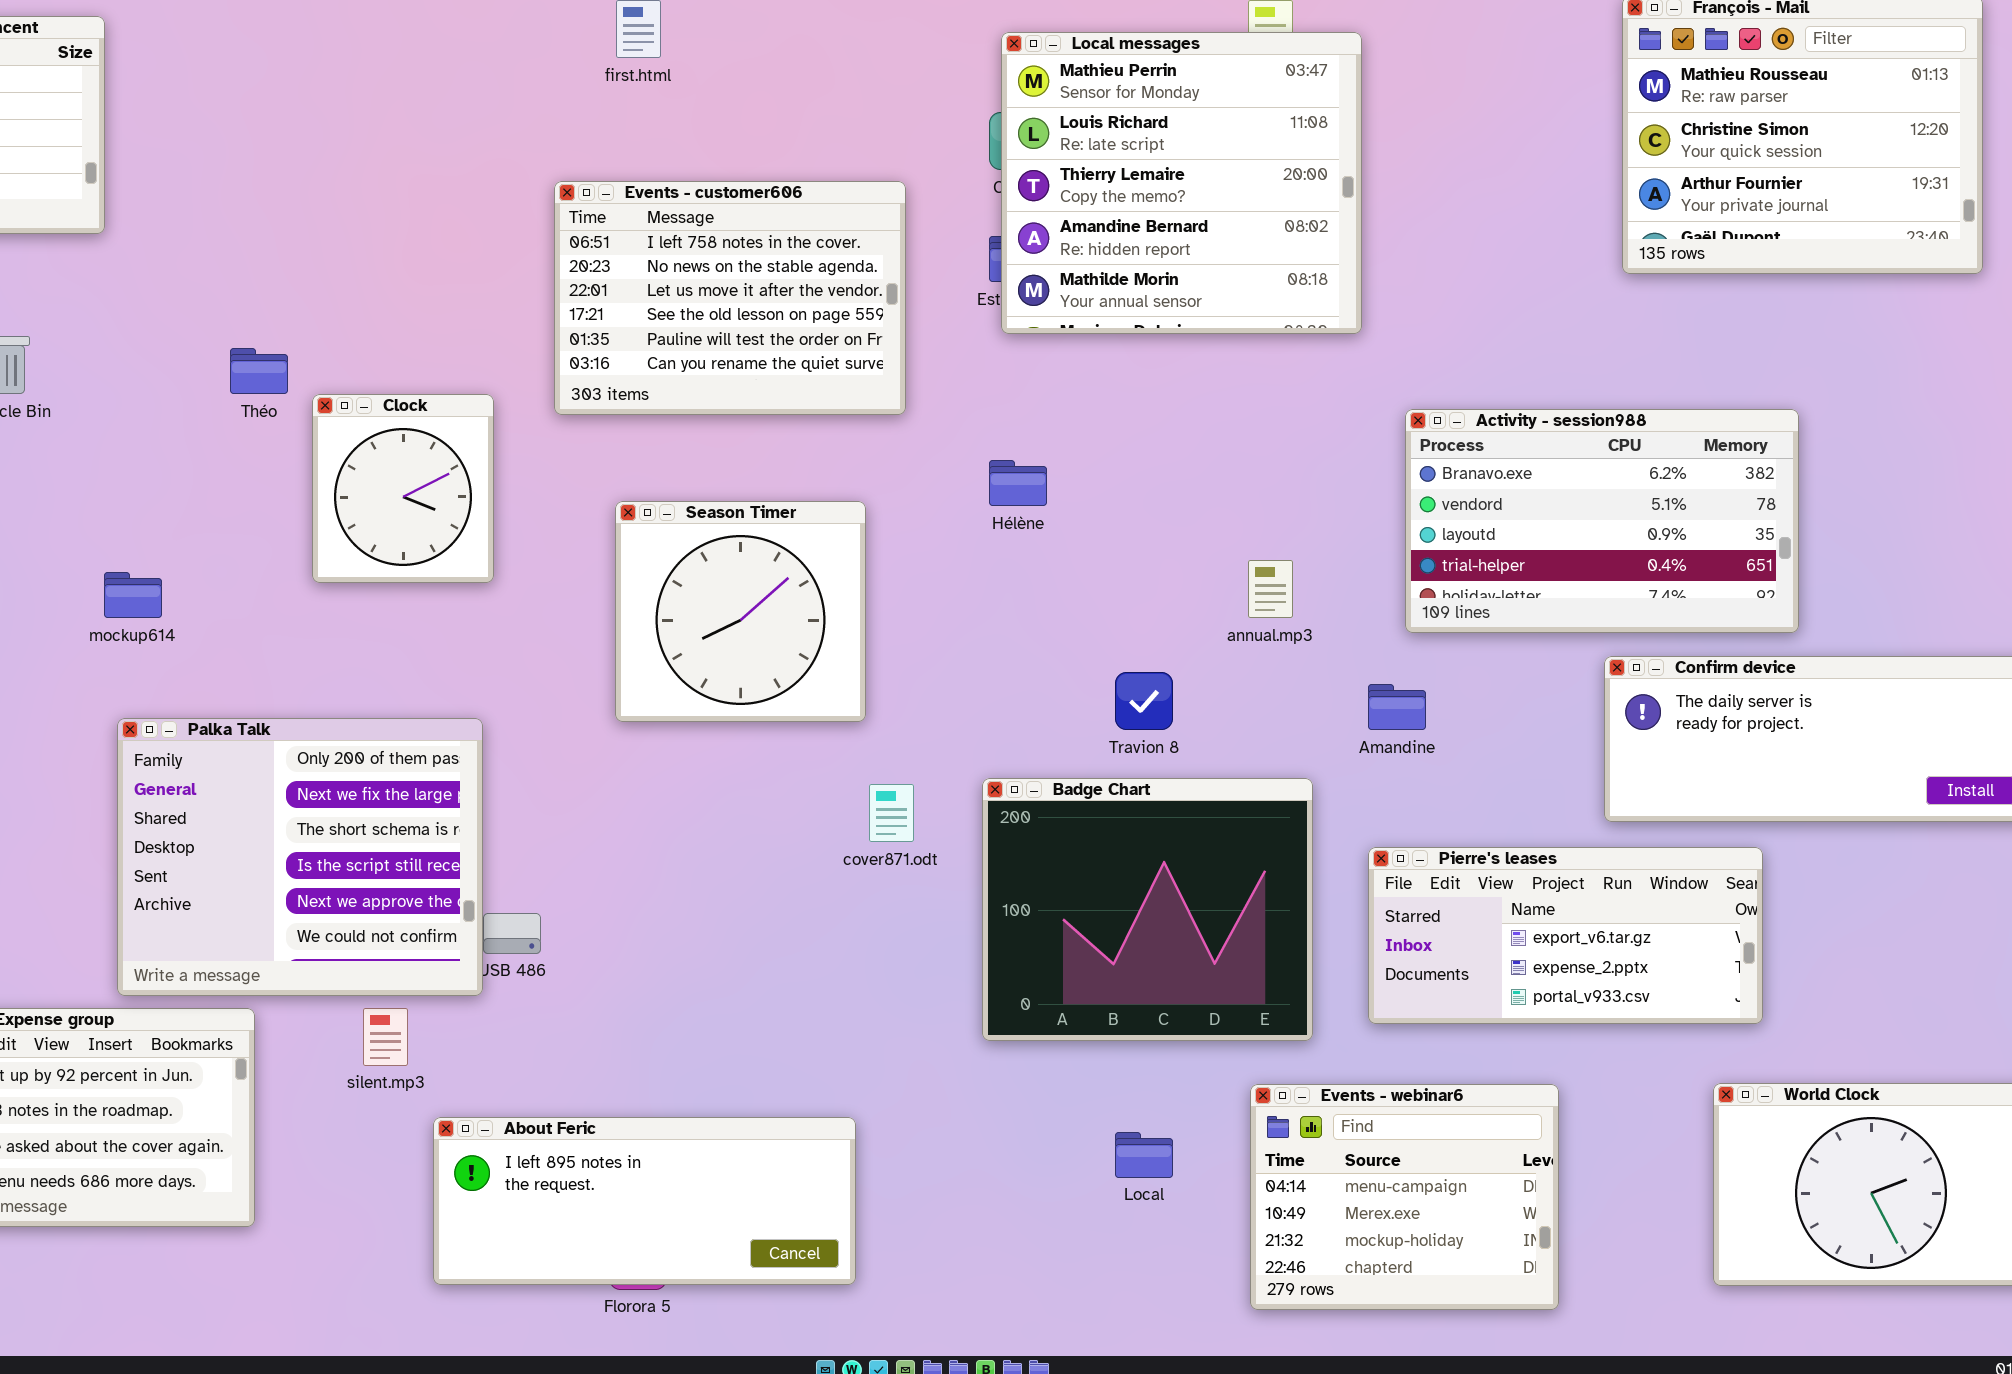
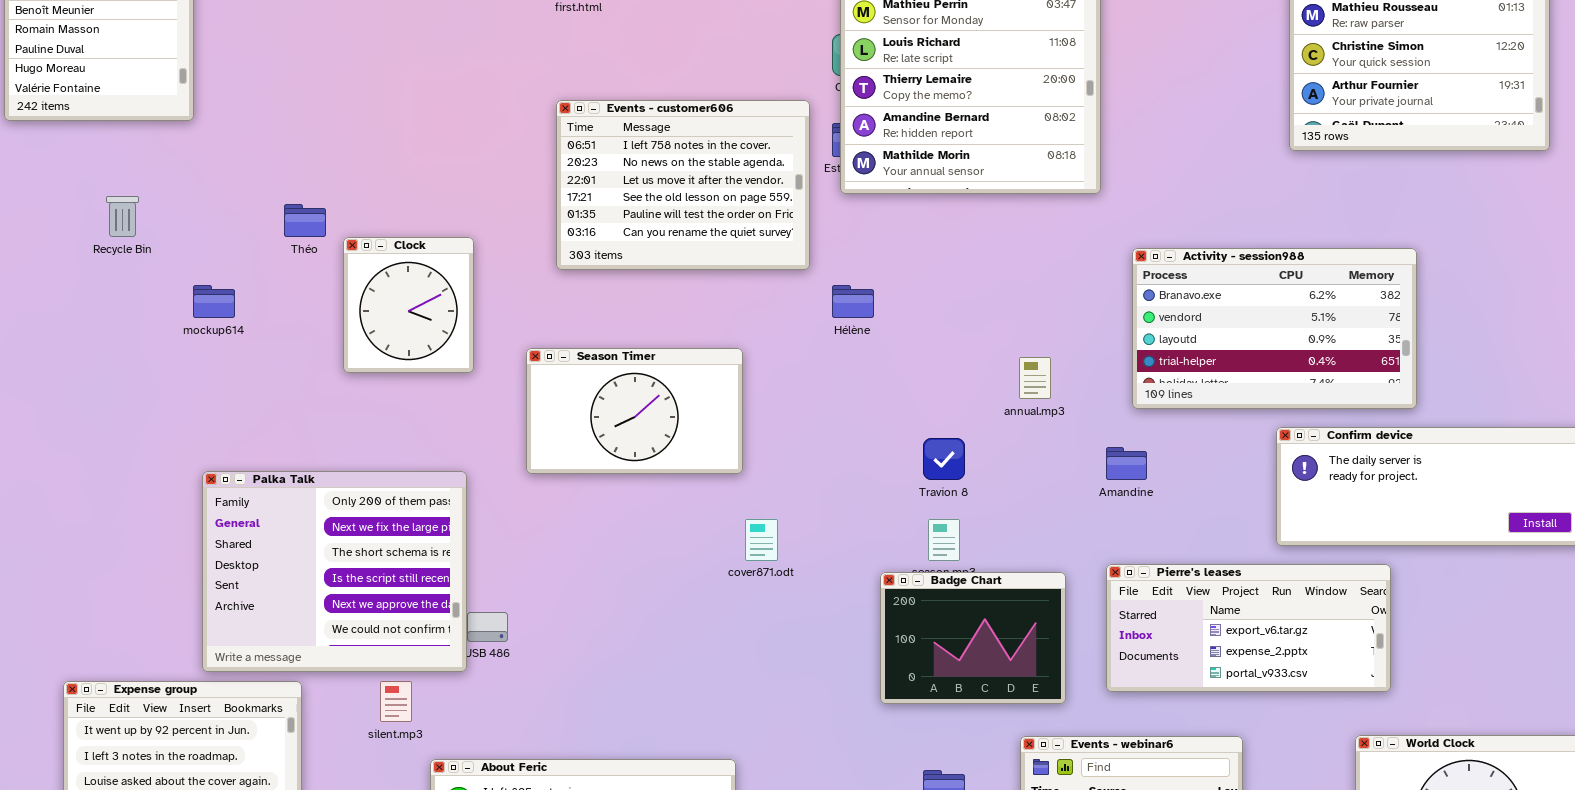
Events - customer606: [554,181,906,415] -> [556,100,810,270], moved
Season Timer: [615,501,866,722] -> [526,348,743,474], resized
mockup614: [104,572,162,618] -> [193,285,235,318], moved
Badge Chart: [982,778,1313,1041] -> [880,572,1066,704], resized

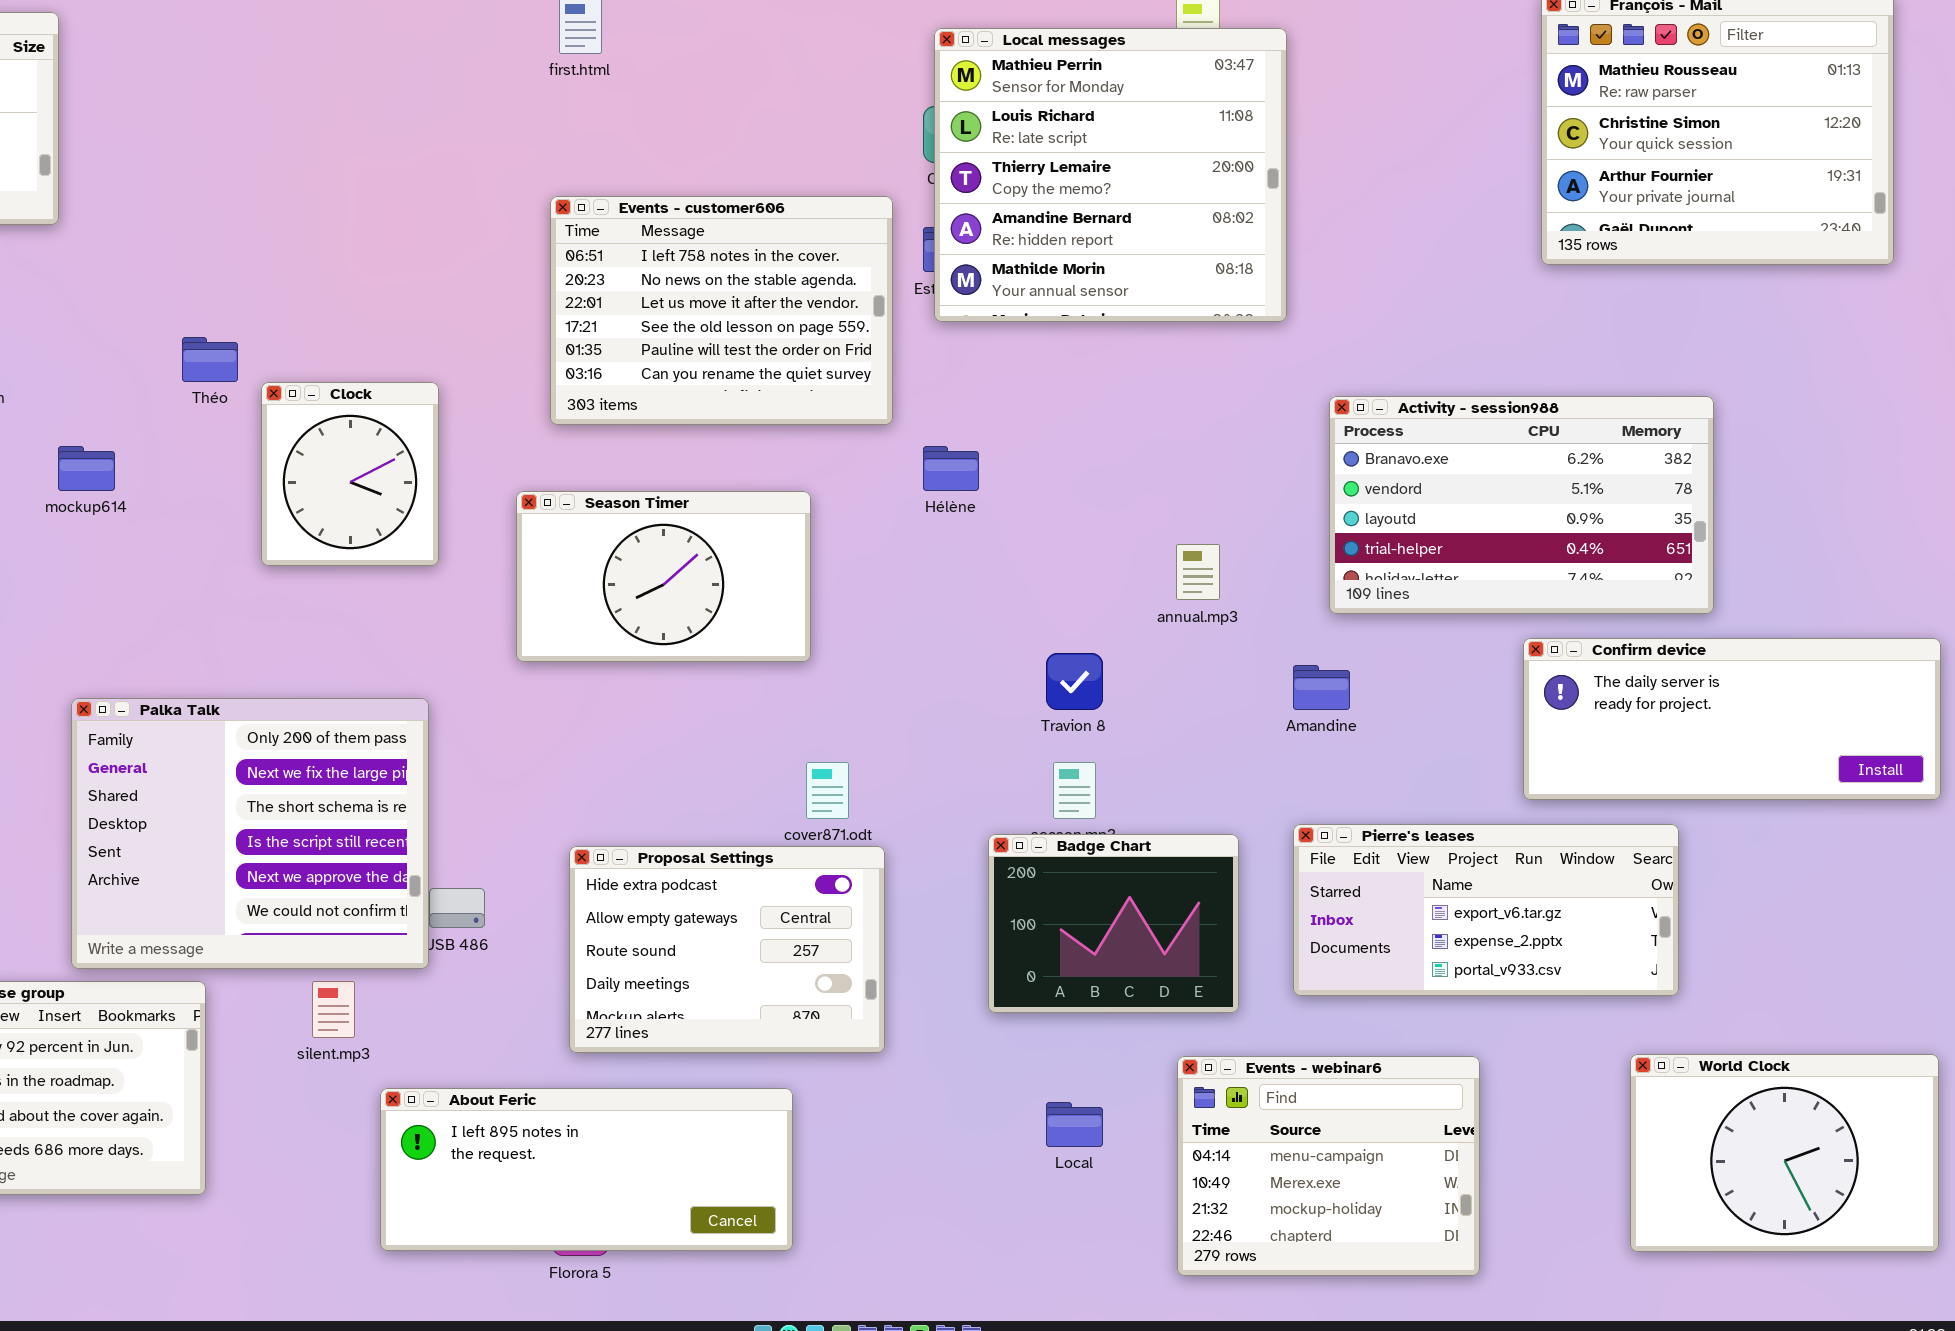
Season Timer: [526,348,743,474] -> [516,491,811,662], moved
Proposal Settings: none -> [569,846,885,1053], opened

